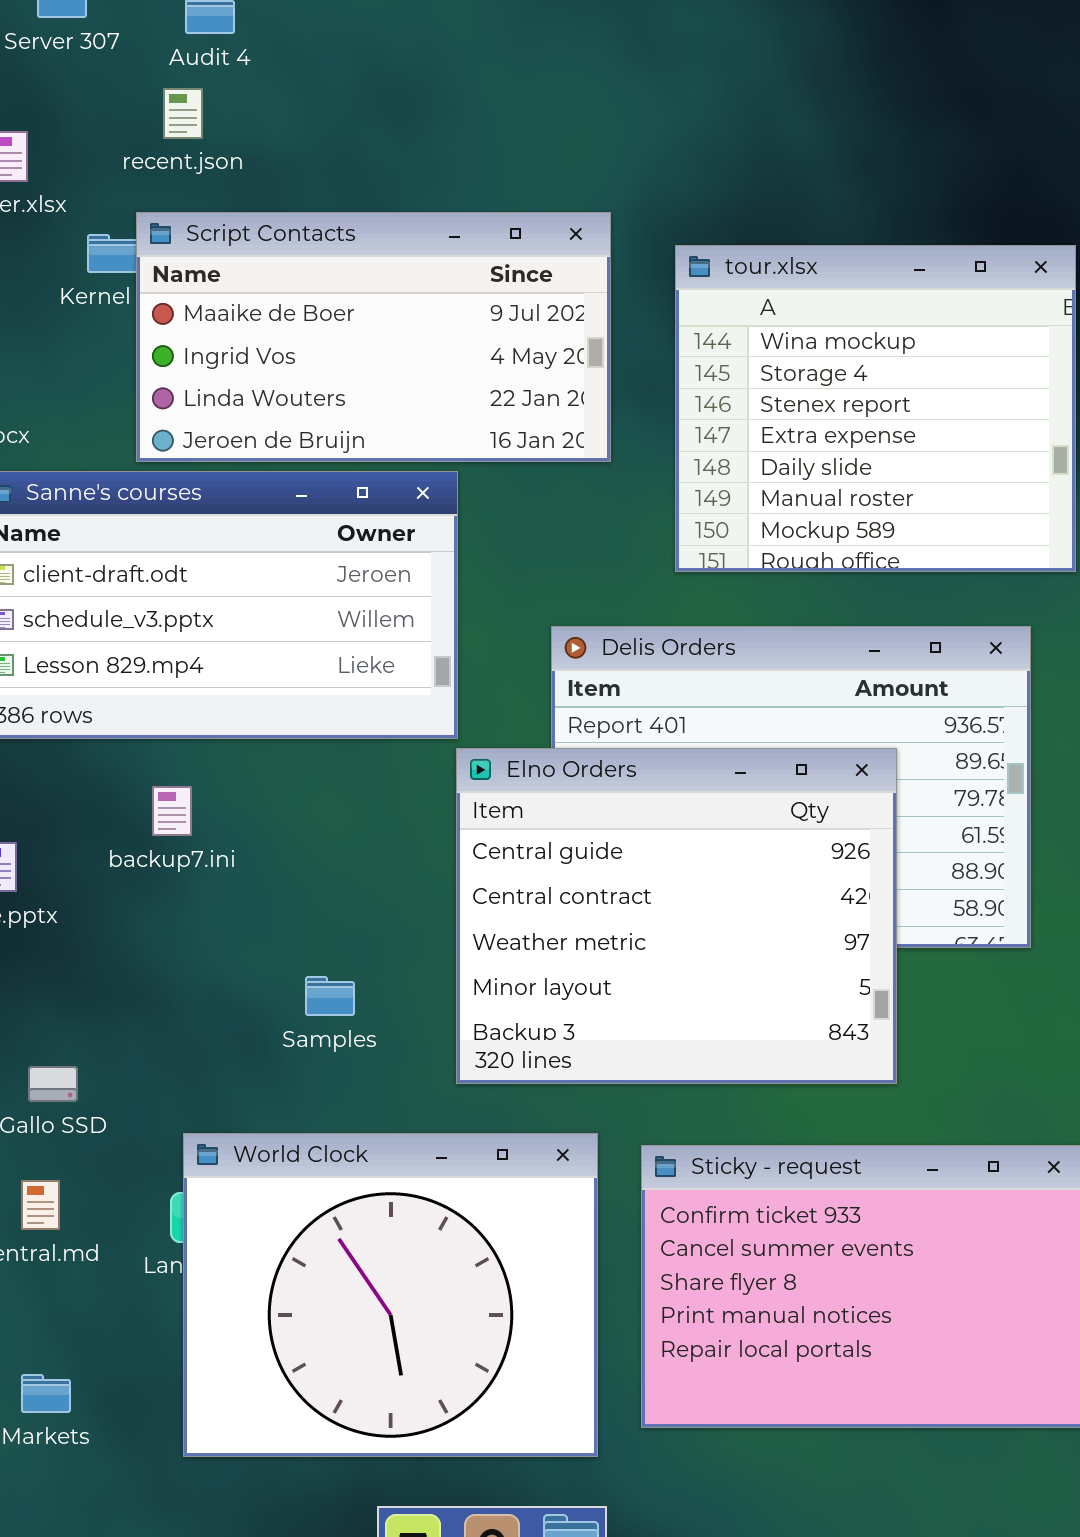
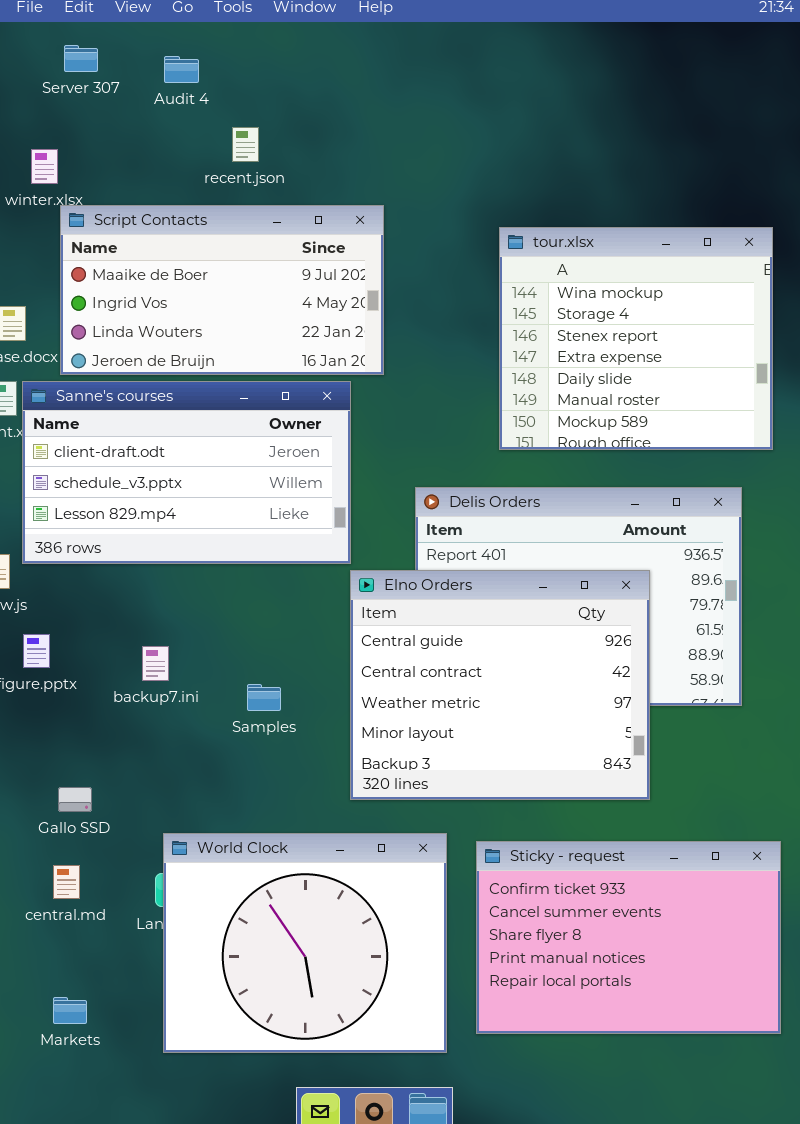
recent.json: [163,88,203,139] -> [232,127,259,162], moved
Script Contacts: [136,212,611,462] -> [60,205,384,375], moved
backup7.ini: [152,786,192,836] -> [142,646,169,681], moved
Samples: [305,976,355,1016] -> [247,684,281,711], moved

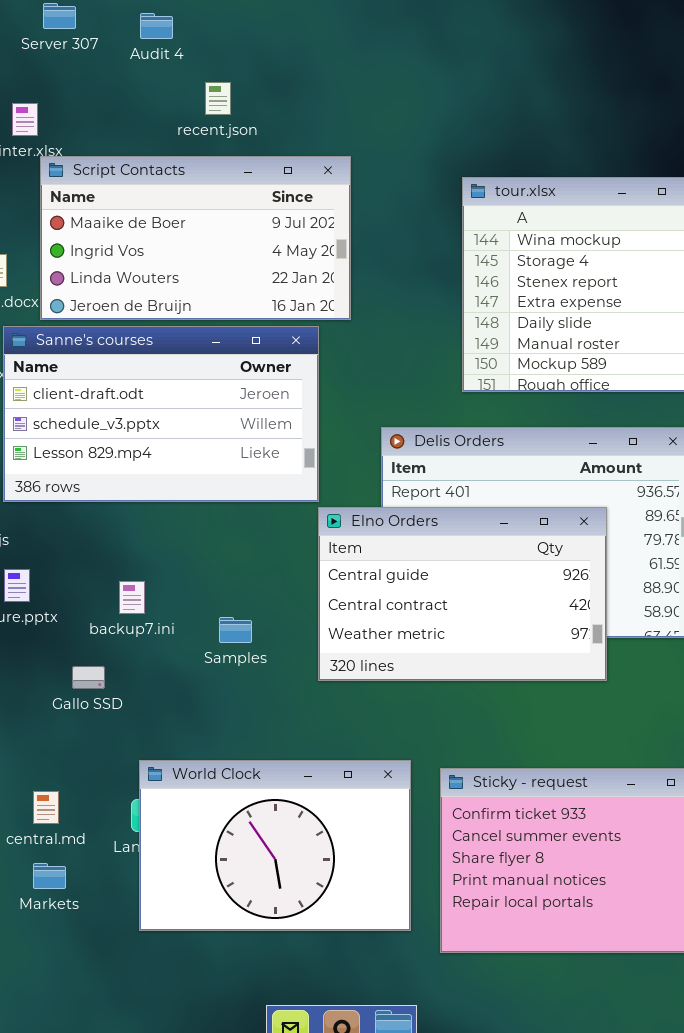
Elno Orders: [350,570,650,800] -> [318,507,607,681], resized
Gallo SSD: [58,787,92,812] -> [72,666,105,689], moved
World Clock: [163,833,447,1053] -> [139,760,411,931], resized
Markets: [53,997,87,1024] -> [33,863,66,889], moved

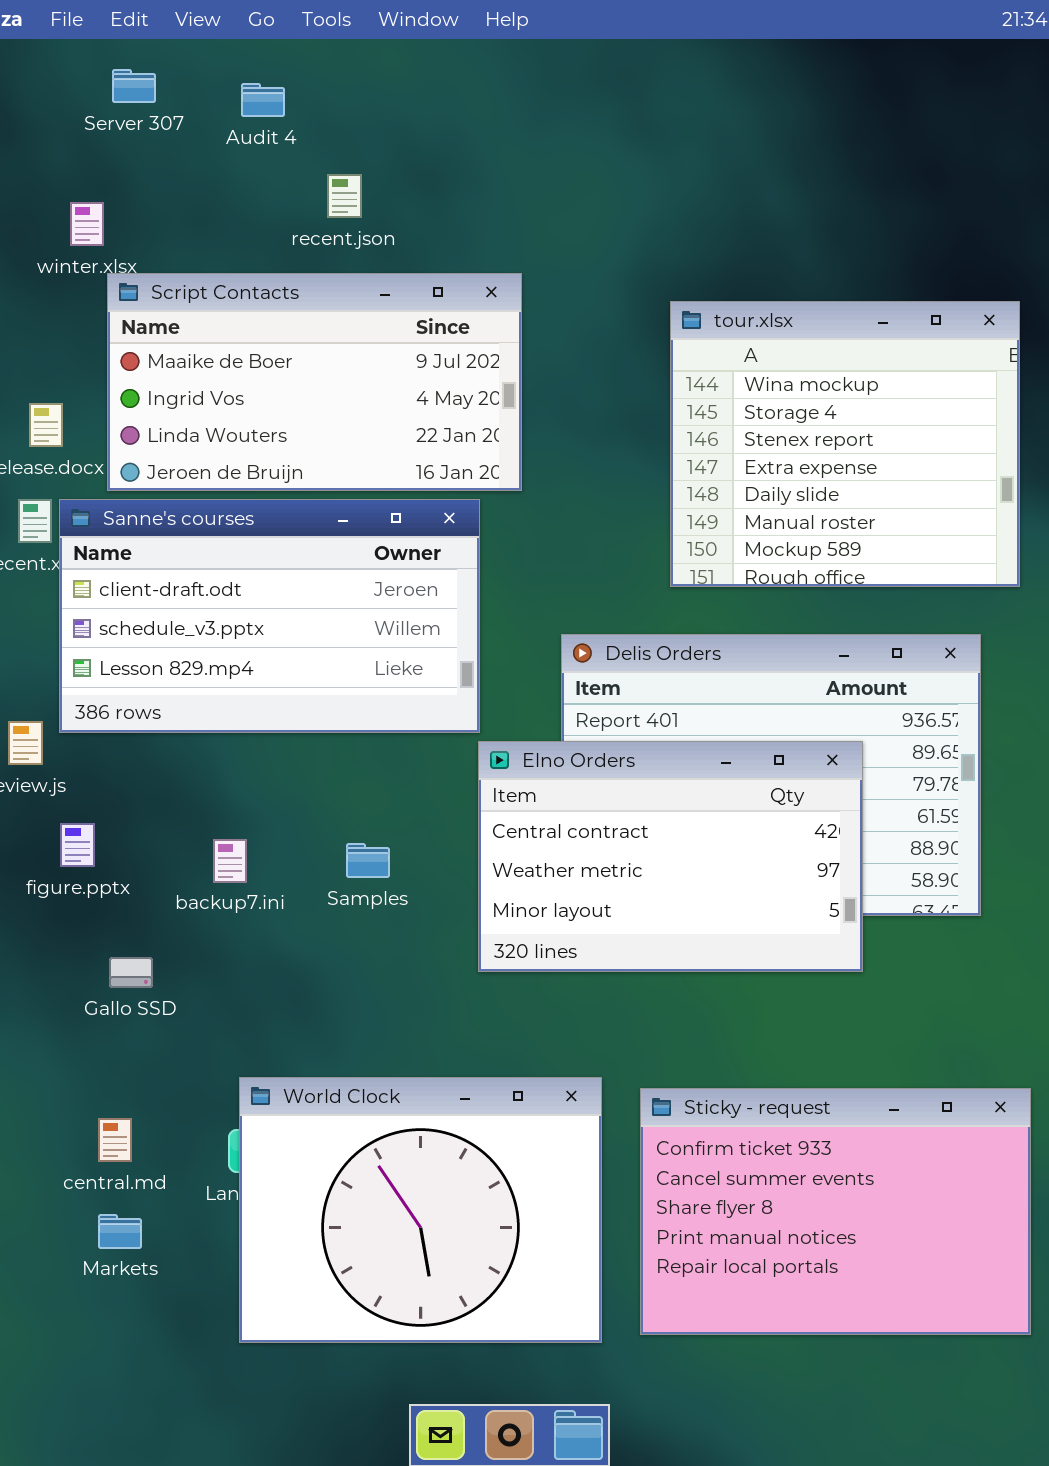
Elno Orders: [318,507,607,681] -> [478,741,863,972], scrolled down 1 row
Samples: [219,617,252,643] -> [346,843,390,878], moved
Gallo SSD: [72,666,105,689] -> [109,957,153,988], moved
World Clock: [139,760,411,931] -> [239,1077,602,1343], resized

